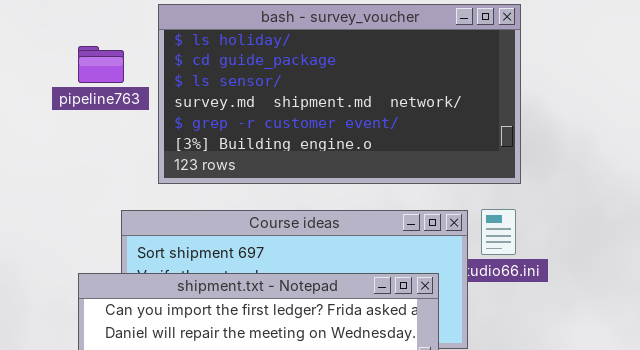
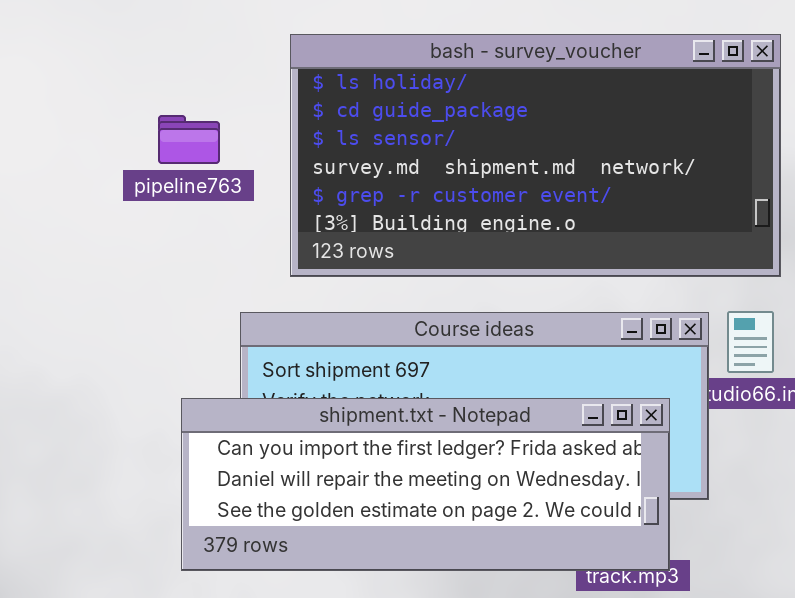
pipeline763: [78,46,124,83] -> [158,115,220,164], moved

